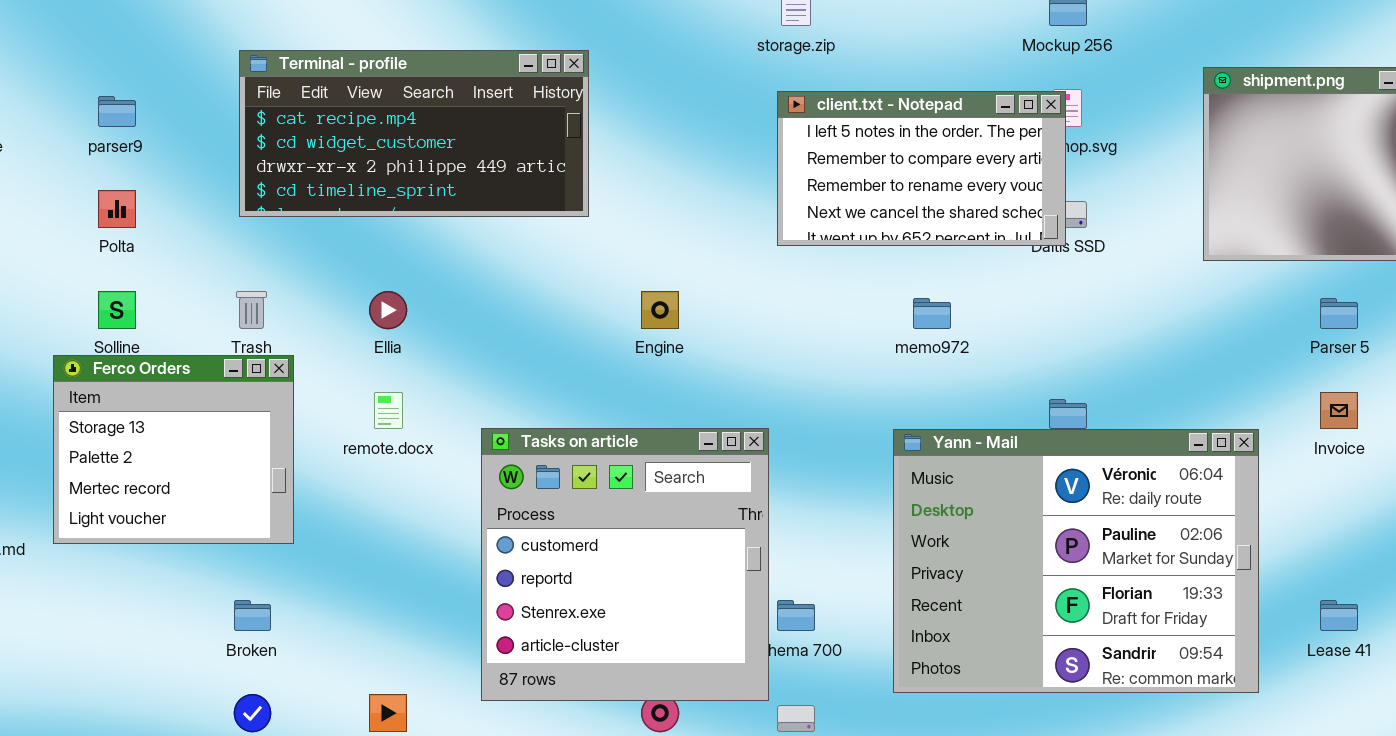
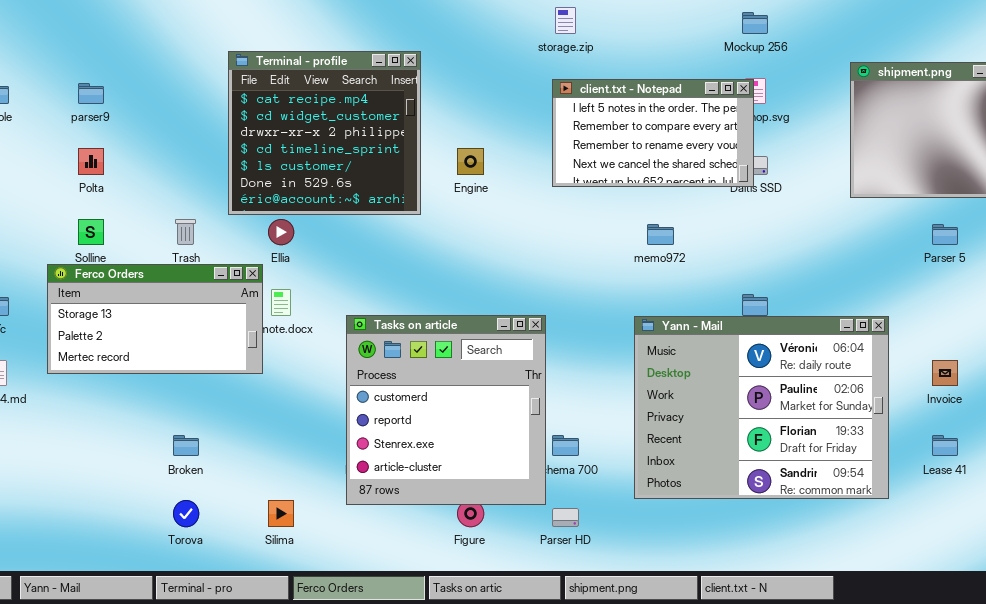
Terminal - profile: [239,50,589,217] -> [228,51,421,215], resized
Engine: [641,291,679,329] -> [457,148,484,175], moved
Ferco Orders: [53,355,294,544] -> [47,264,263,374], resized
Invoice: [1320,392,1358,429] -> [932,360,958,386], moved

